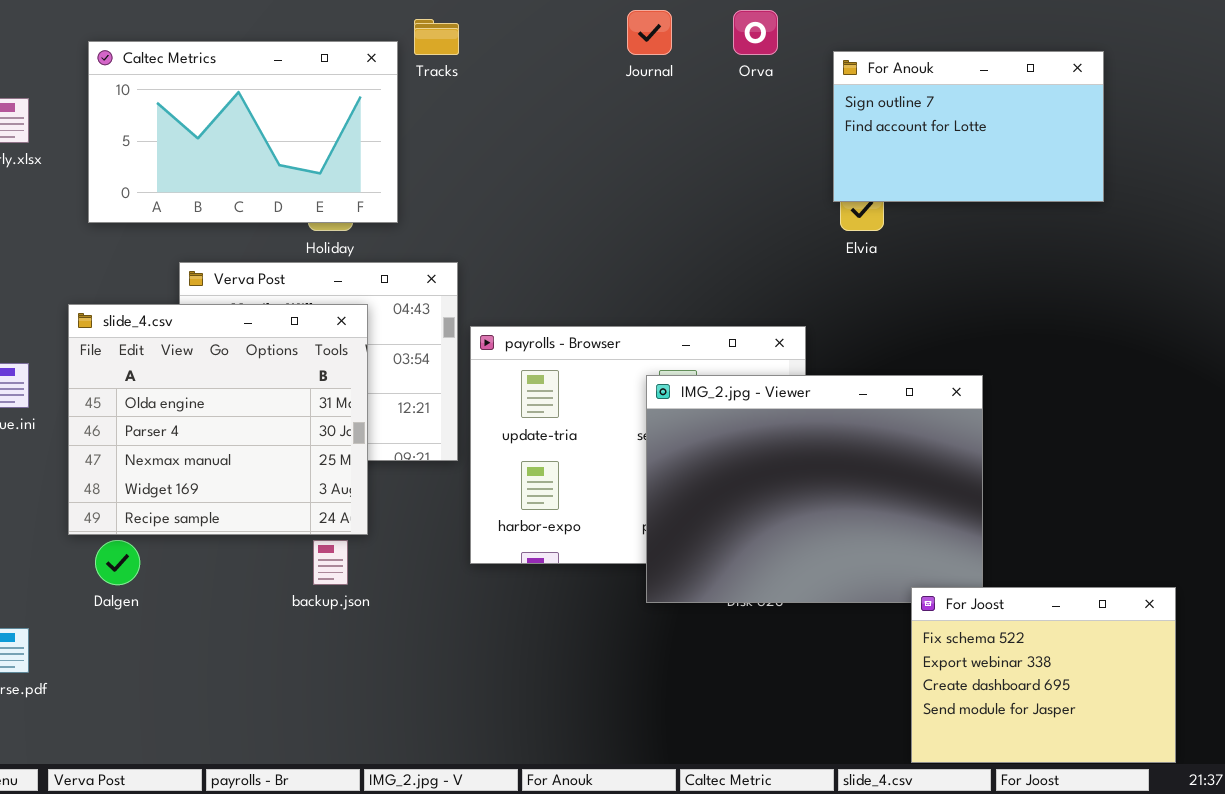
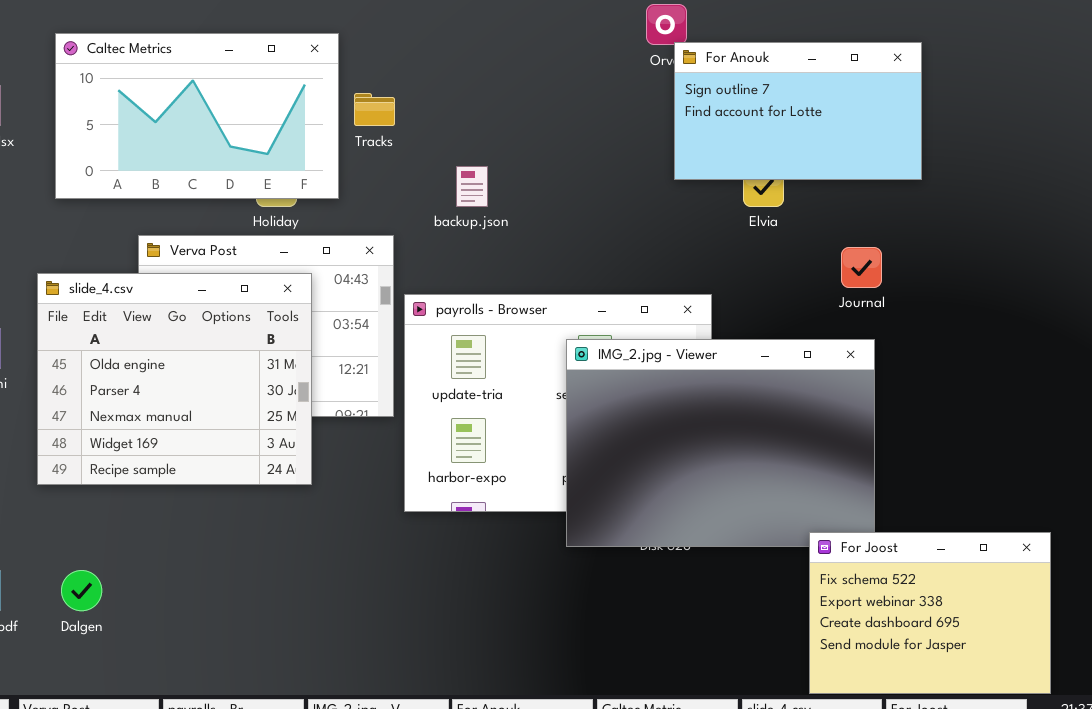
Journal: [627,10,672,55] -> [841,247,882,288], moved
Tracks: [414,19,459,55] -> [354,93,395,126], moved
For Anouk: [833,51,1104,202] -> [674,42,922,180], moved
Dalgen: [95,540,140,585] -> [61,570,102,611], moved
backup.json: [313,540,348,585] -> [456,166,488,207], moved

